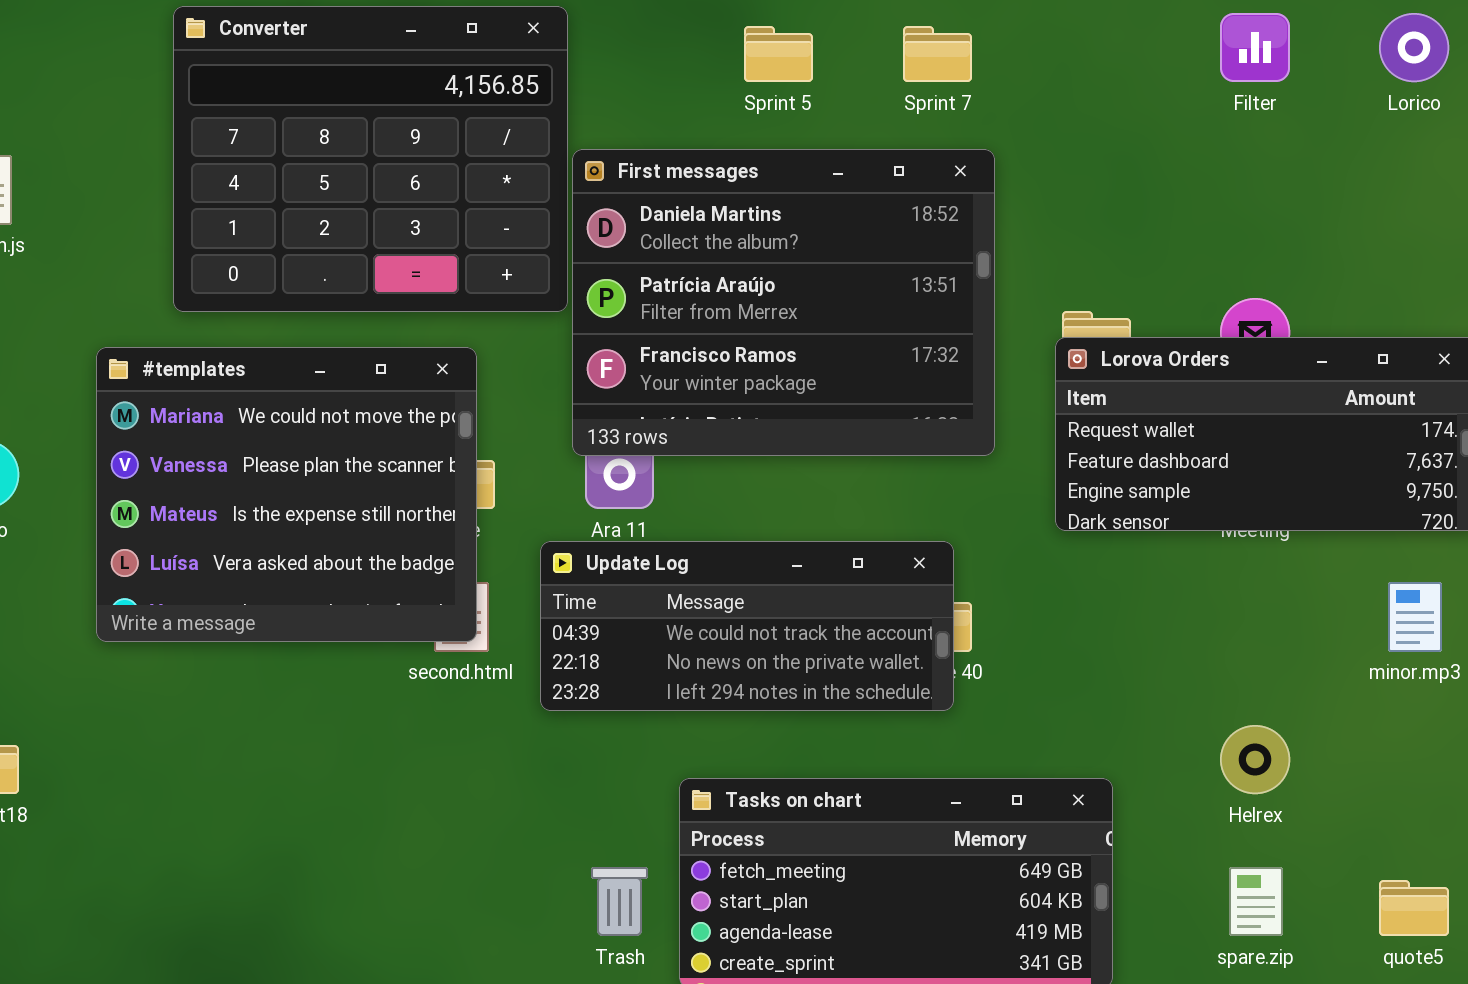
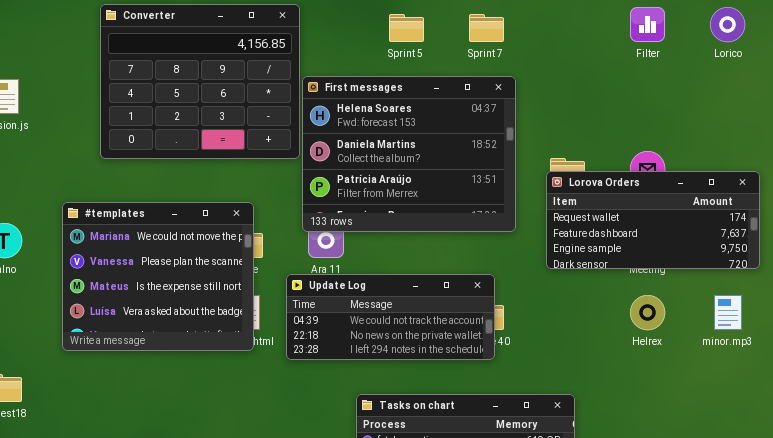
First messages: [572,149,995,456] -> [302,76,516,232], scrolled up 1 row
#templates: [96,347,477,642] -> [62,202,254,351], moved
Helrex: [1220,725,1290,794] -> [630,295,665,330], moved

